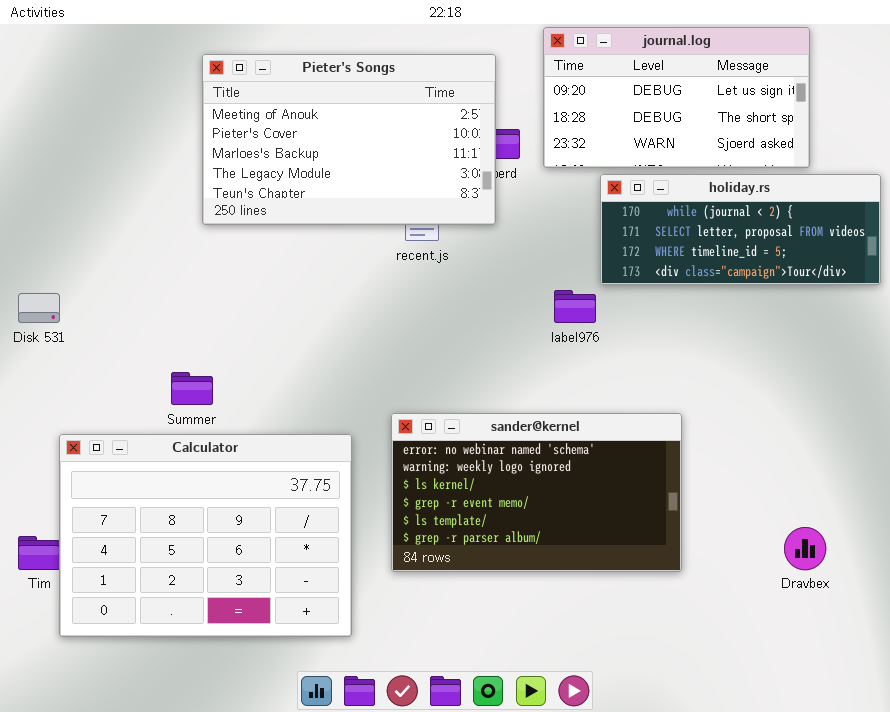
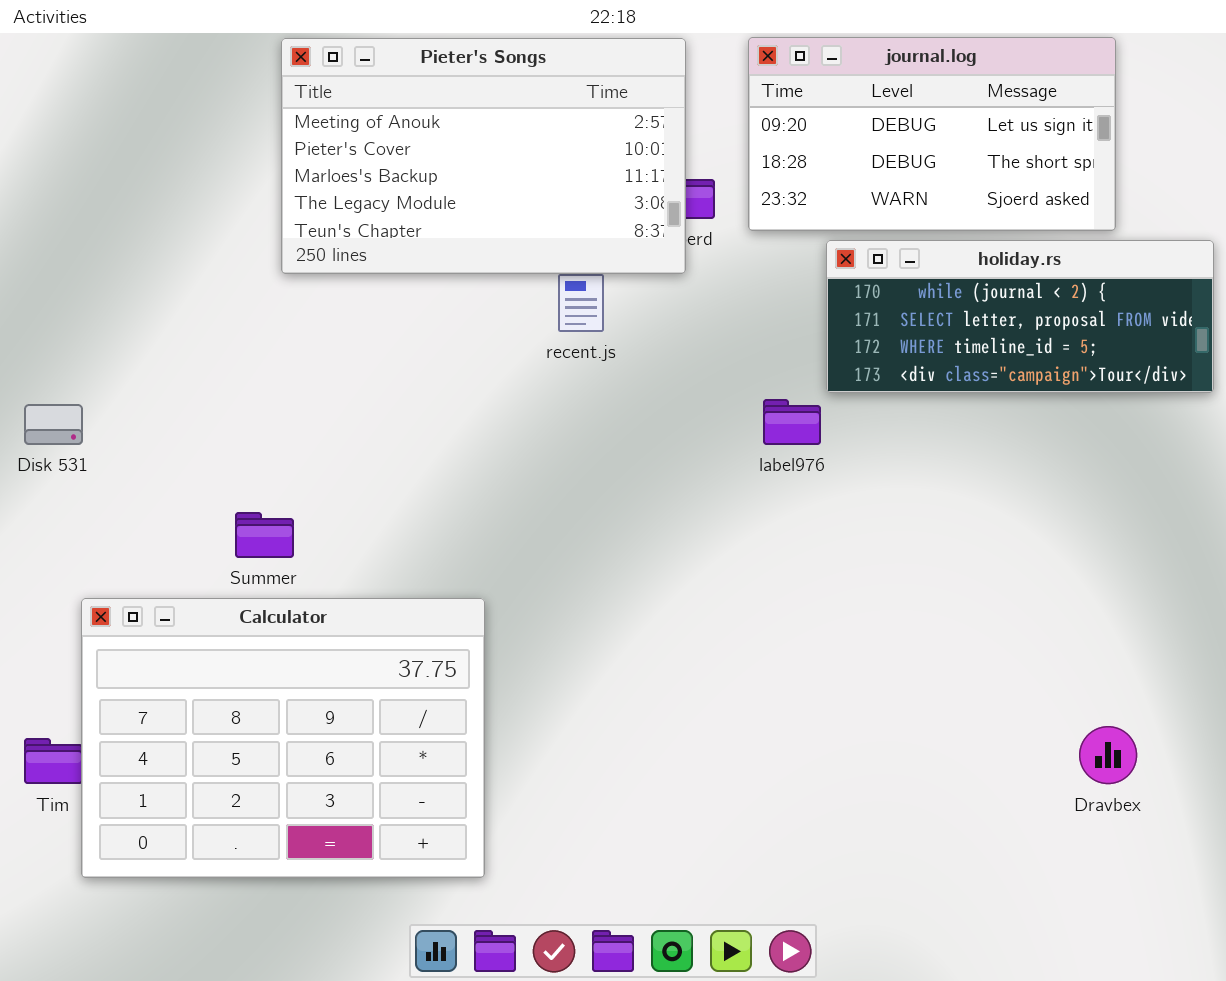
Pieter's Songs: [202,54,496,225] -> [281,38,686,274], moved
sander@kernel: [391,413,682,572] -> none, closed

